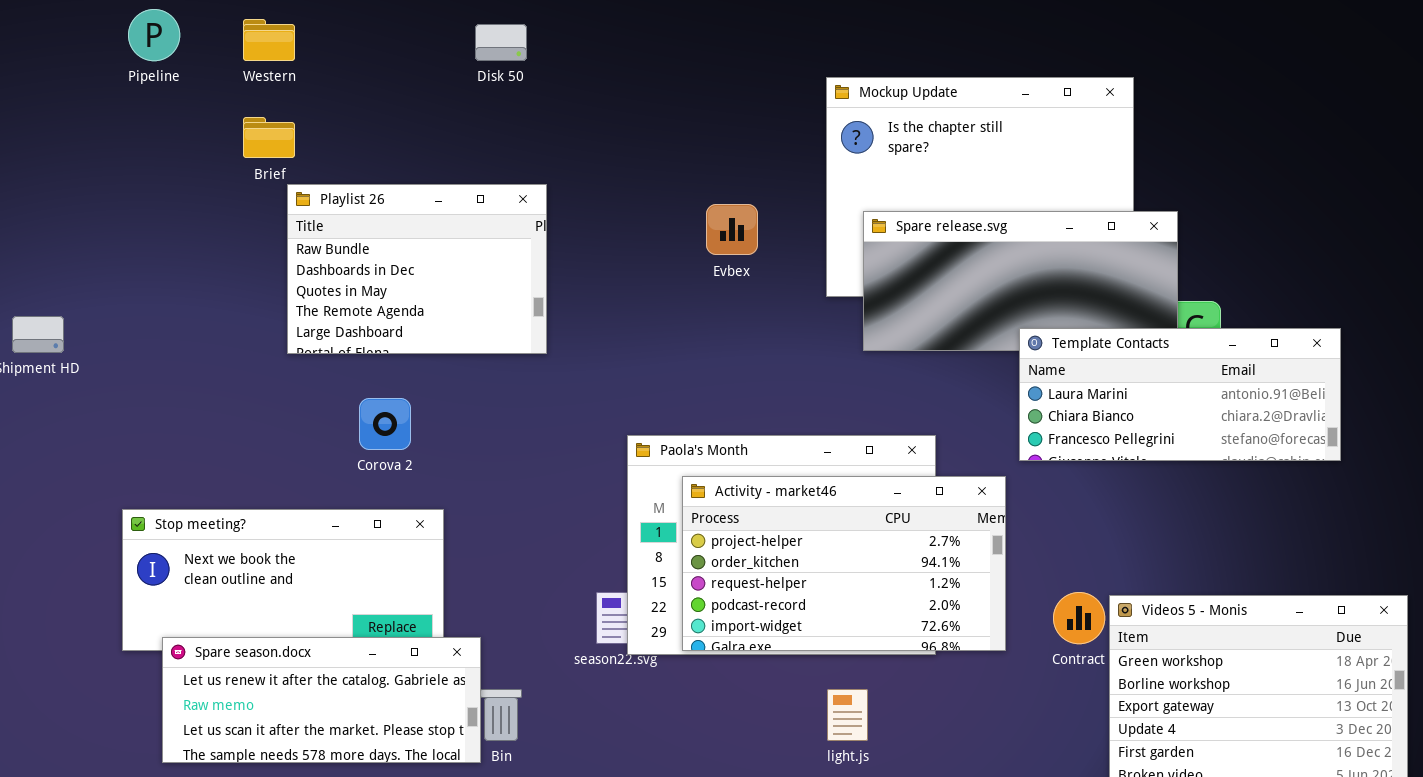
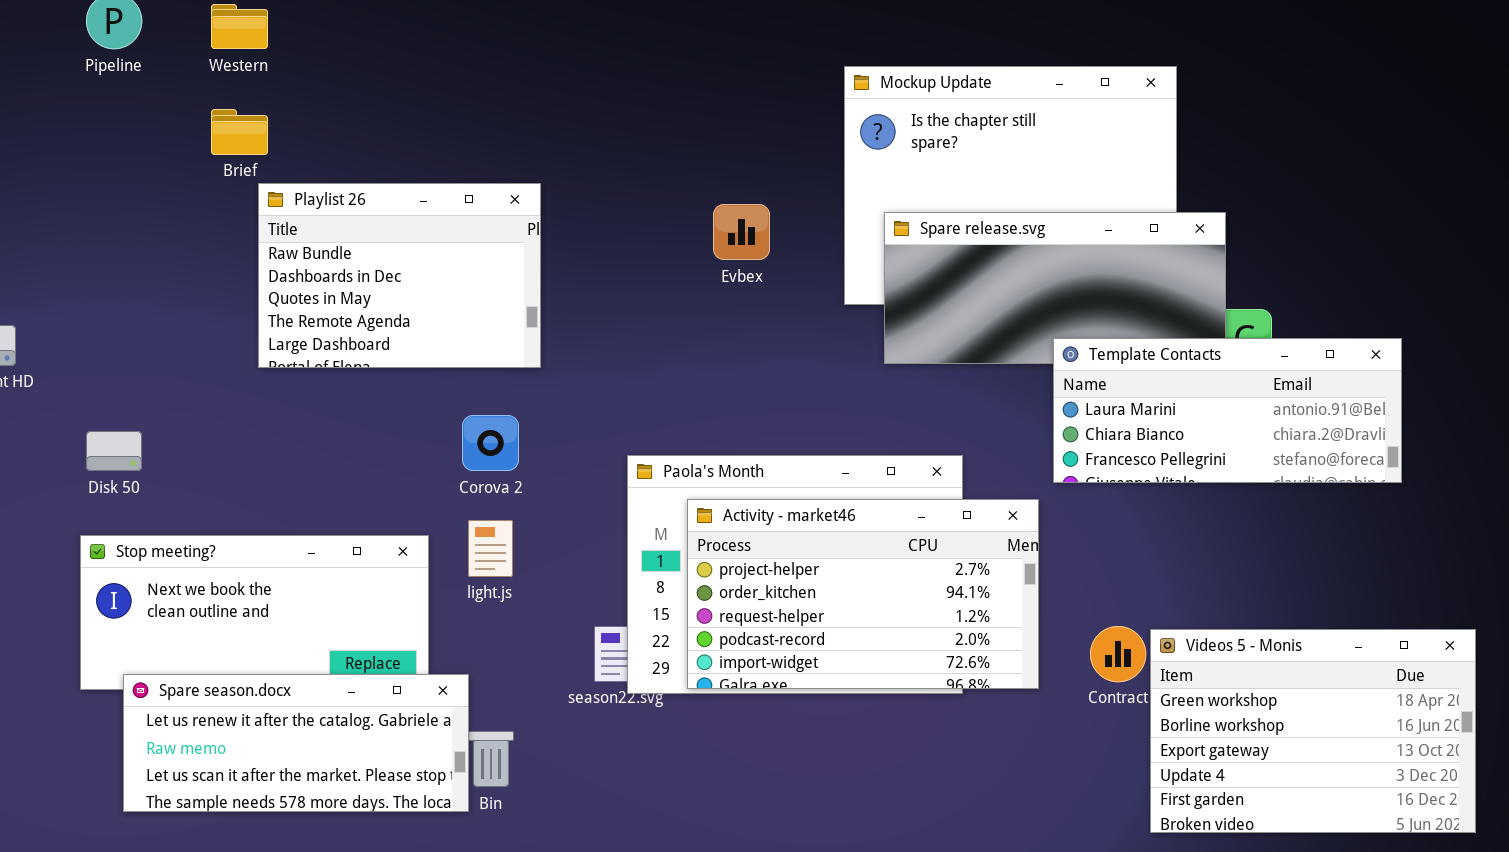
Disk 50: [475,24,527,61] -> [86,431,142,471], moved
Corova 2: [359,398,411,450] -> [462,415,519,471], moved
light.js: [827,689,868,741] -> [468,520,513,577], moved

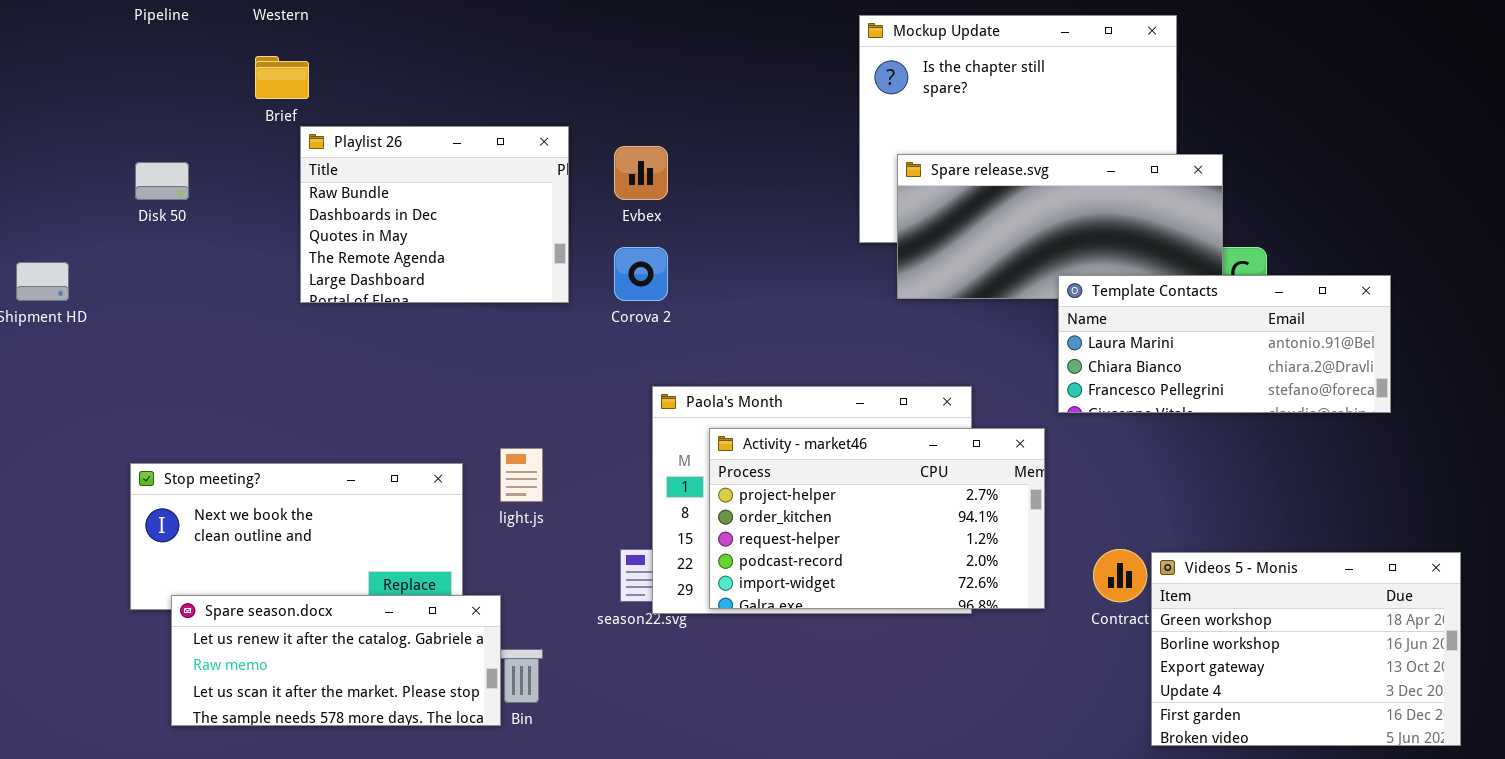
Evbex: [713,204,770,260] -> [614,146,668,200], moved
Corova 2: [462,415,519,471] -> [614,247,668,301], moved
Disk 50: [86,431,142,471] -> [135,162,189,200], moved

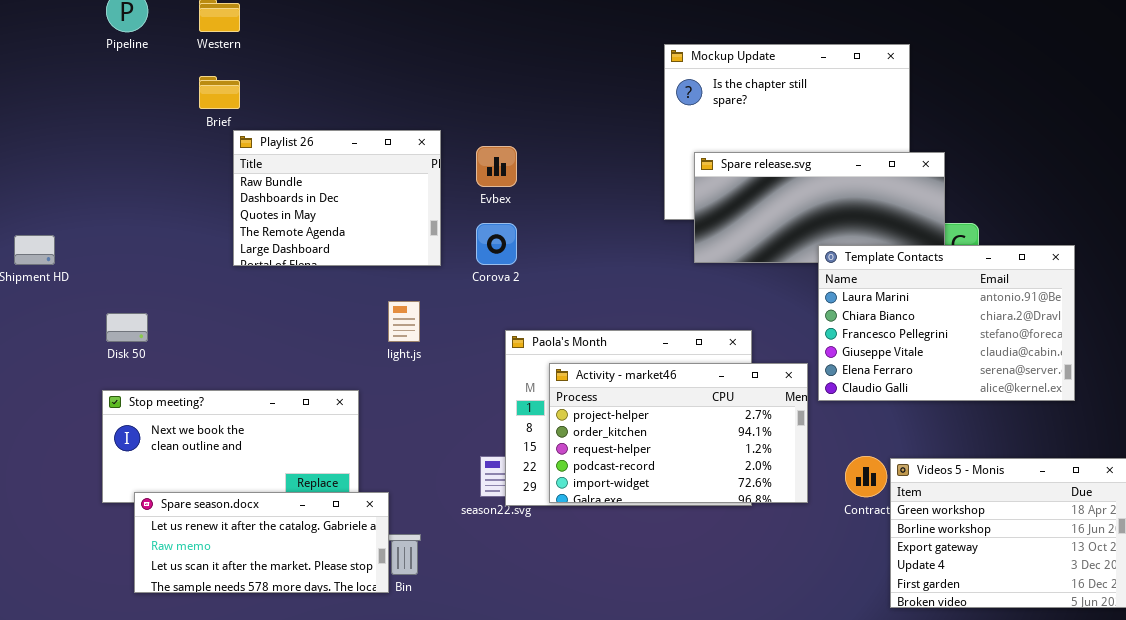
Disk 50: [135,162,189,200] -> [106,313,148,342], moved
Template Contacts: [1058,275,1391,413] -> [818,245,1075,401], resized
light.js: [500,448,543,502] -> [388,301,420,342], moved

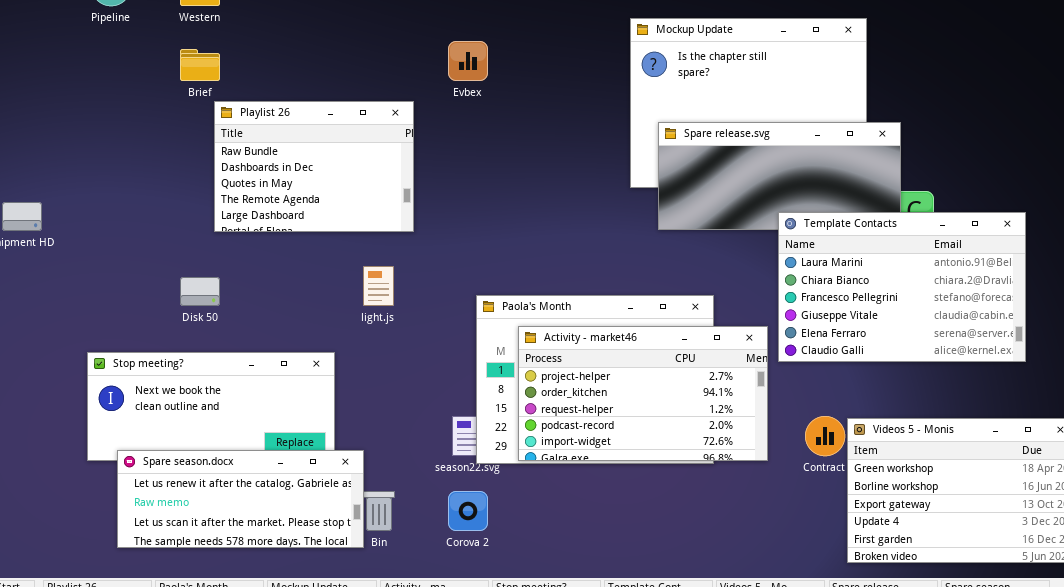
Evbex: [476,146,517,187] -> [448,41,488,81], moved
Corova 2: [476,223,517,265] -> [448,491,488,531], moved
Disk 50: [106,313,148,342] -> [180,277,220,306], moved

